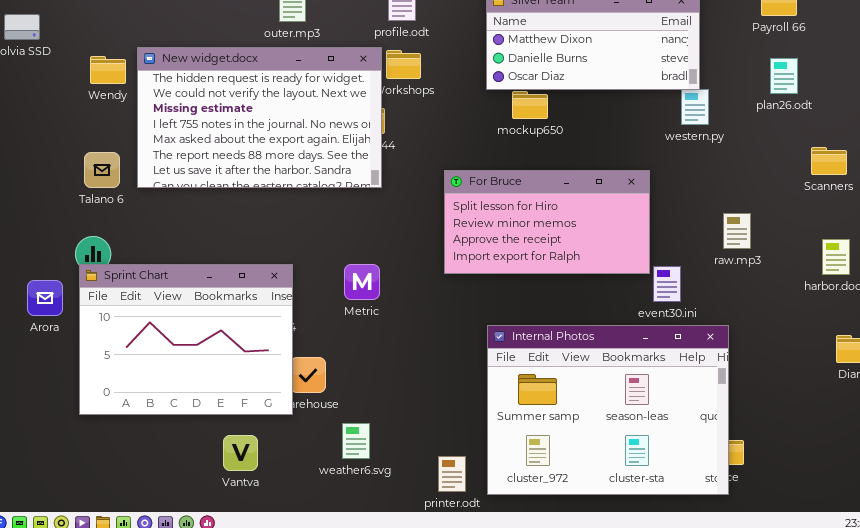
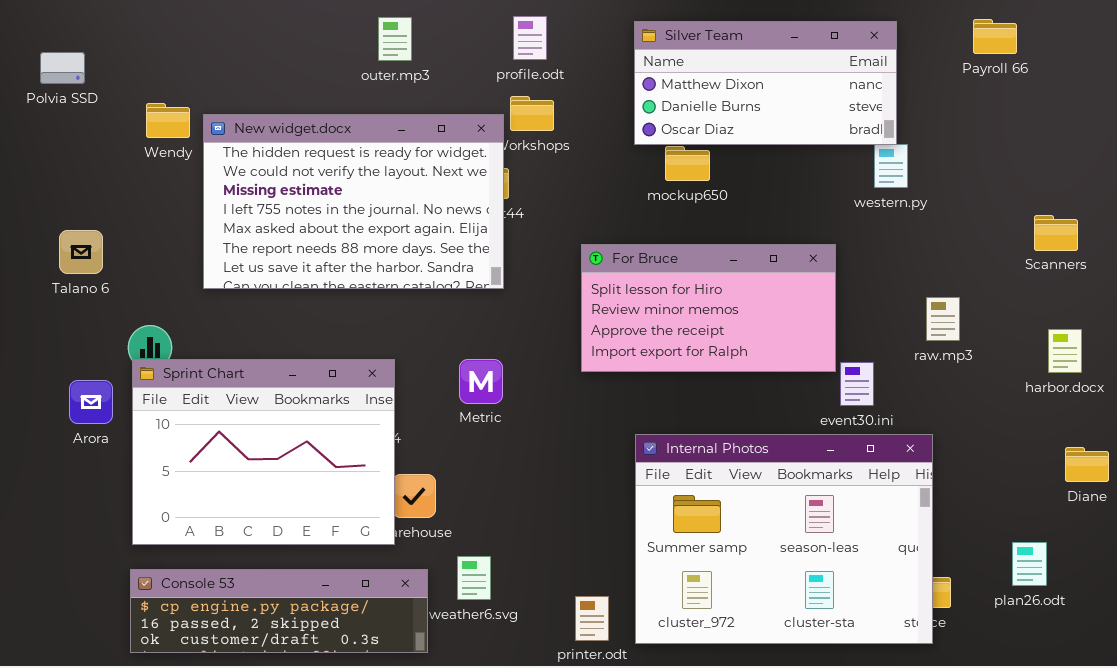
New widget.docx: [137,47,382,188] -> [203,114,504,289], moved
plan26.odt: [770,58,798,94] -> [1012,542,1047,586], moved
Talano 6: [84,152,120,188] -> [59,230,103,274], moved
Console 53: none -> [130,569,428,653], opened

